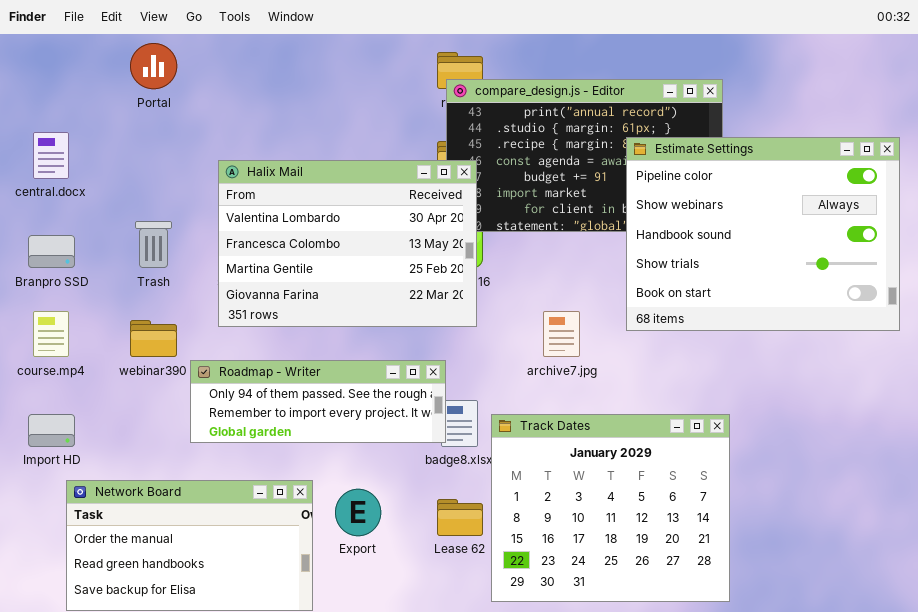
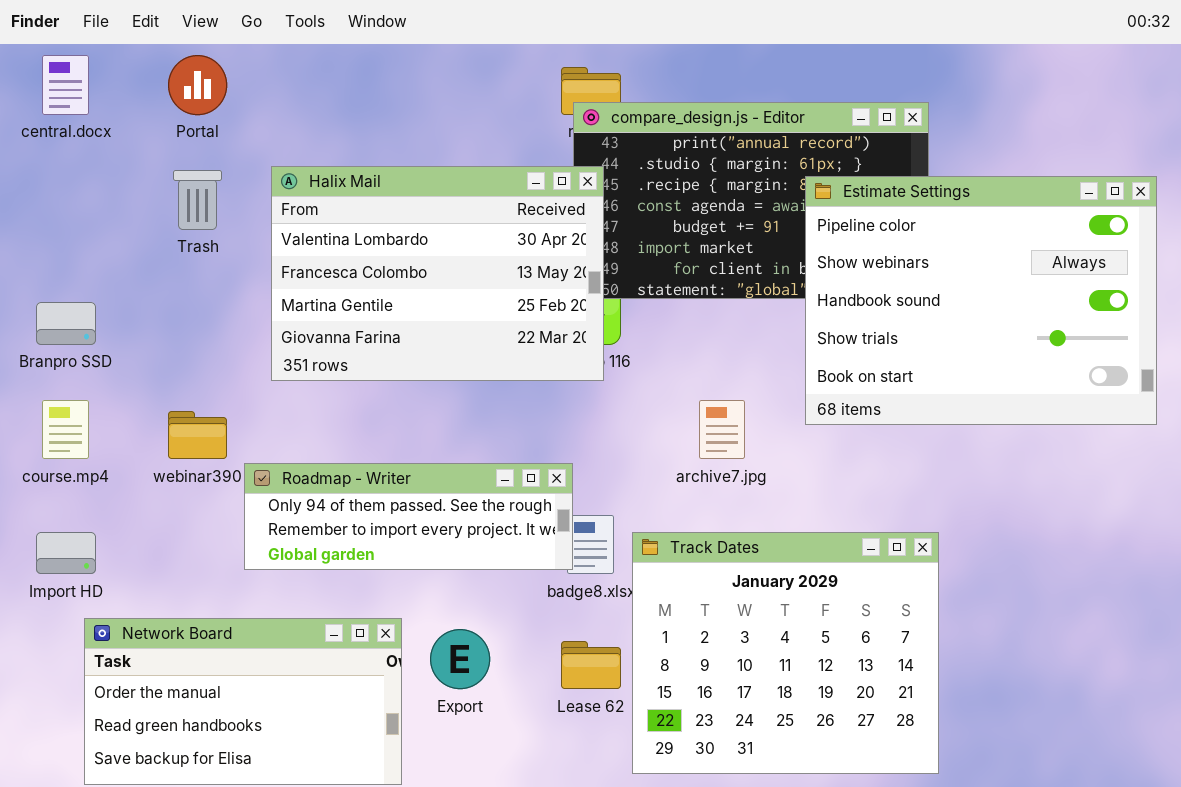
central.docx: [33,132,69,179] -> [42,55,89,115], moved
Halix Mail: [218,160,477,327] -> [271,166,604,381], moved
Trash: [135,221,172,268] -> [173,170,222,230], moved

